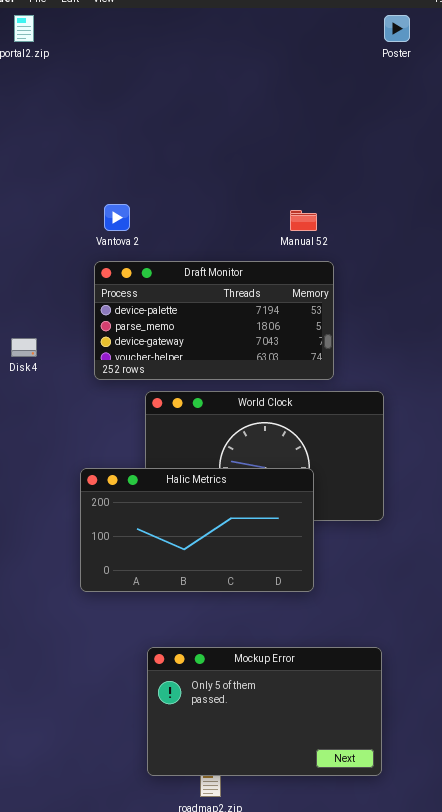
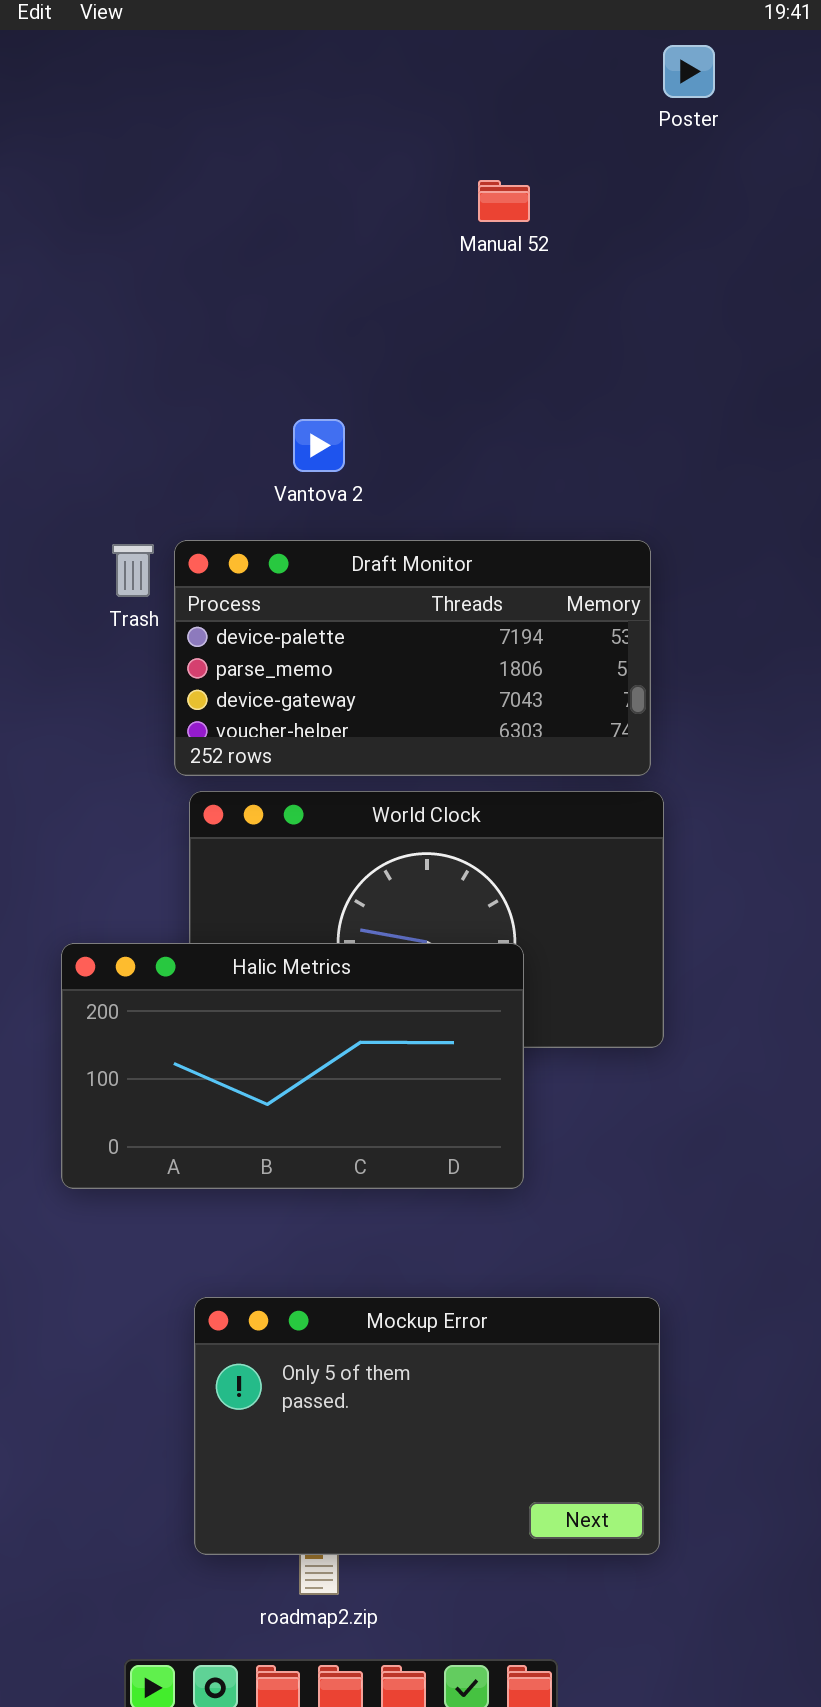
Vantova 2: [104,204,130,231] -> [293,419,345,472], moved
Manual 52: [290,210,317,231] -> [478,180,530,222], moved
Draft Monitor: [94,261,334,380] -> [174,540,651,776], moved

